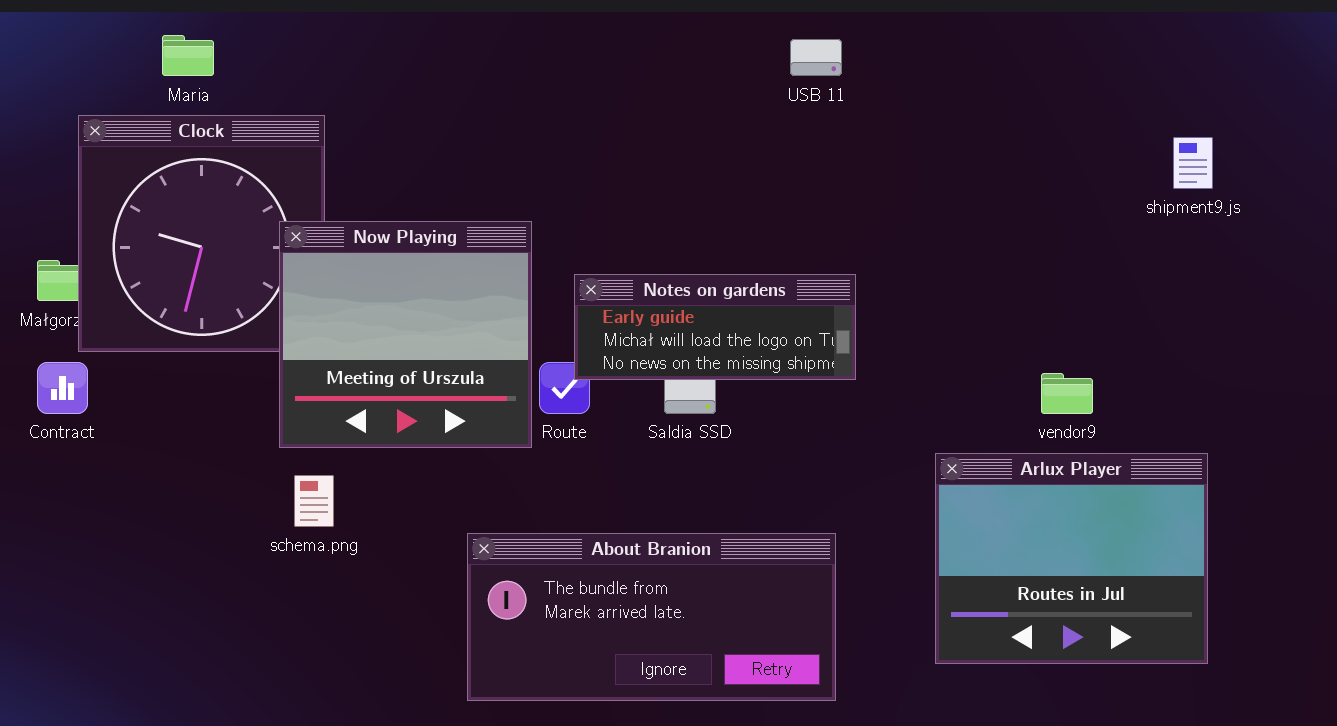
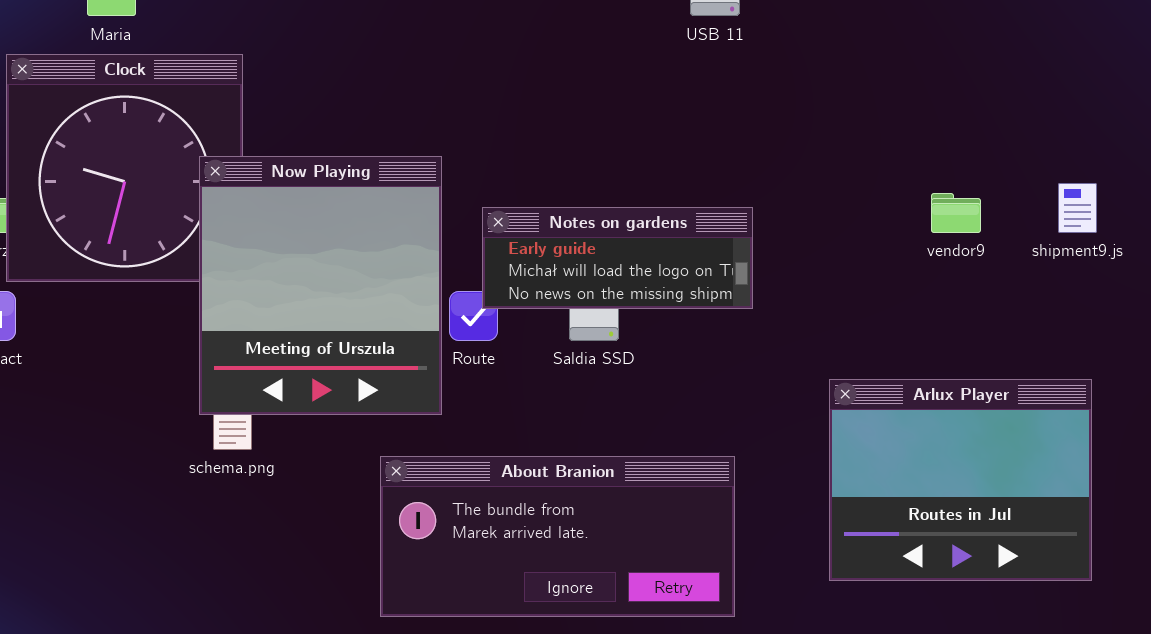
shipment9.js: [1173,137,1213,189] -> [1058,183,1097,233], moved
Now Playing: [279,221,532,448] -> [199,156,442,415], resized
vendor9: [1041,373,1093,414] -> [931,193,981,233], moved

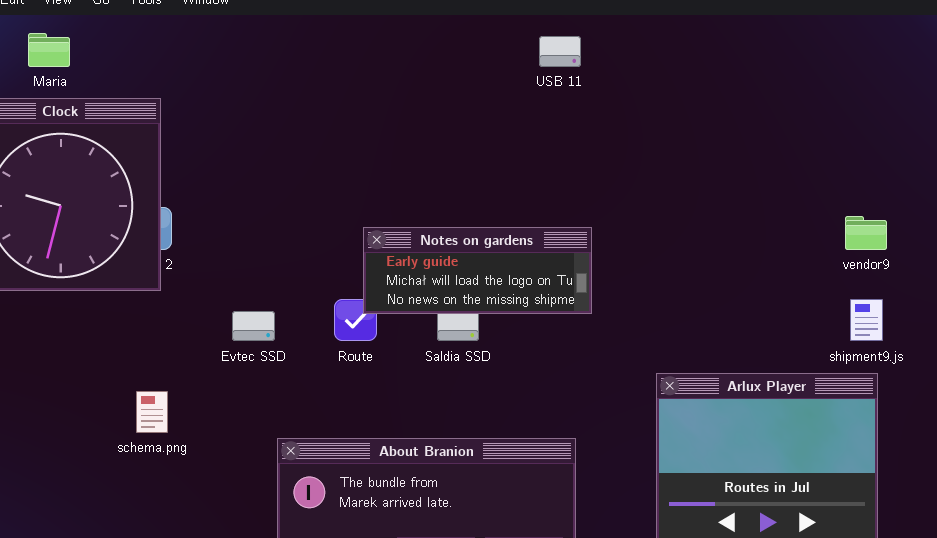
Now Playing: [199,156,442,415] -> none, closed
shipment9.js: [1058,183,1097,233] -> [850,299,883,341], moved
vendor9: [931,193,981,233] -> [845,216,887,250], moved

